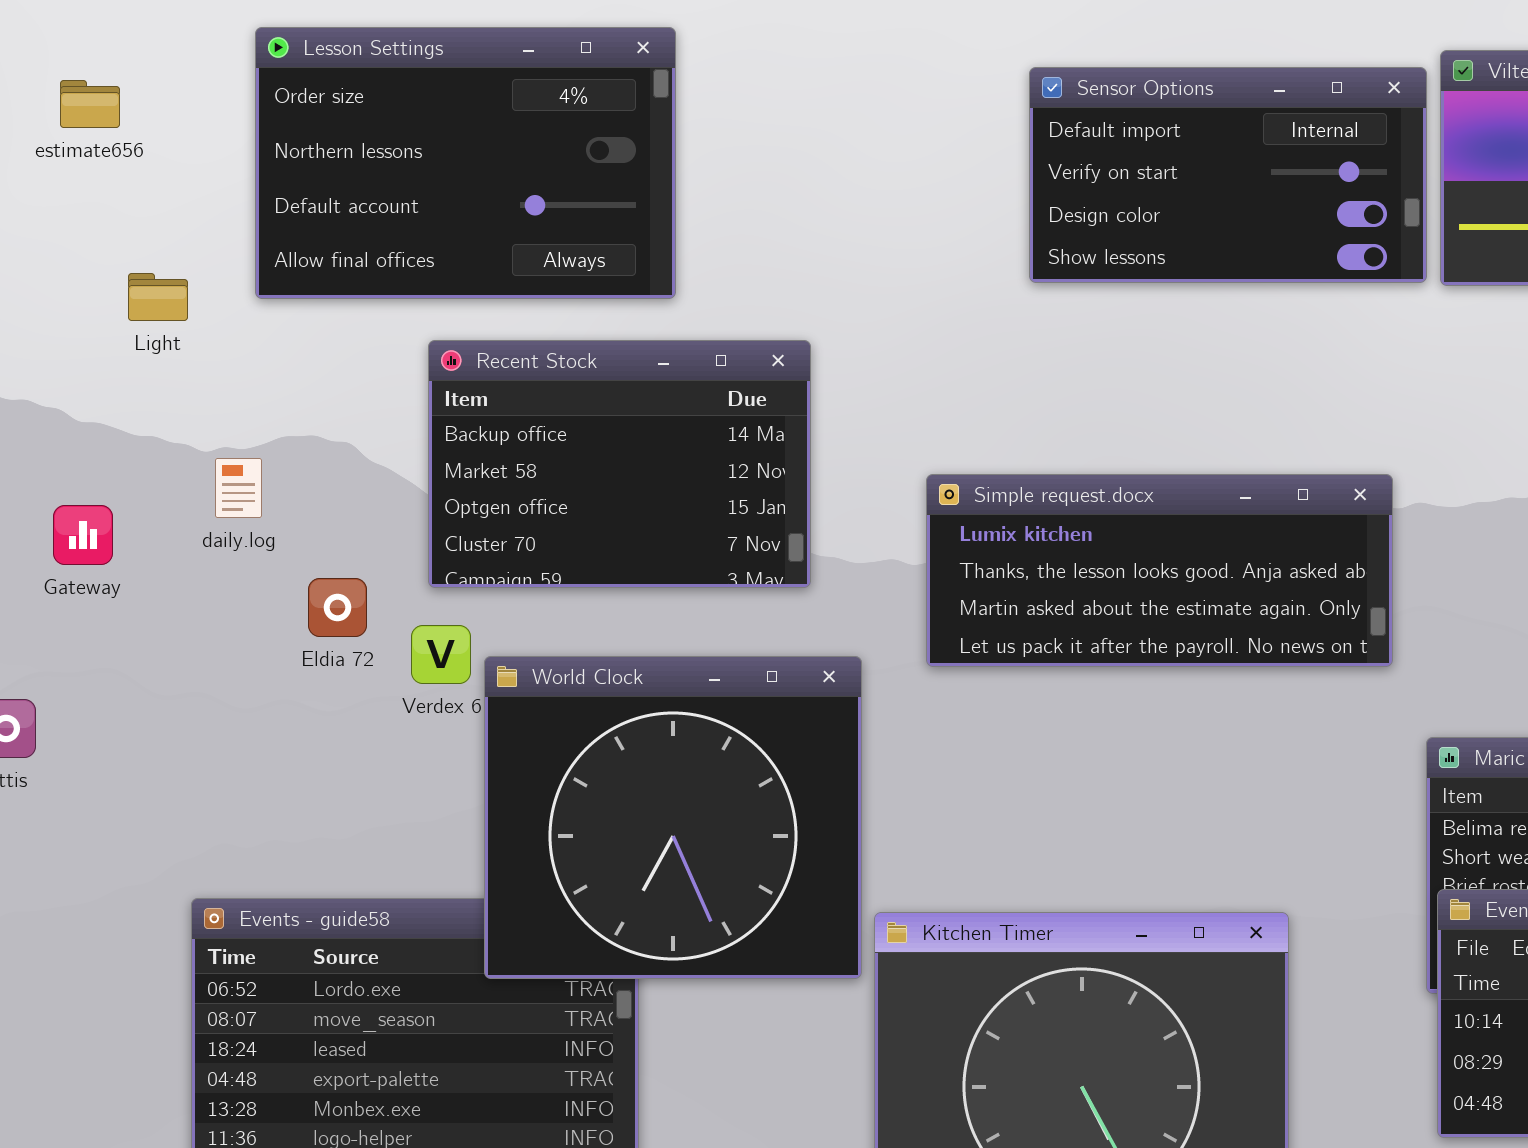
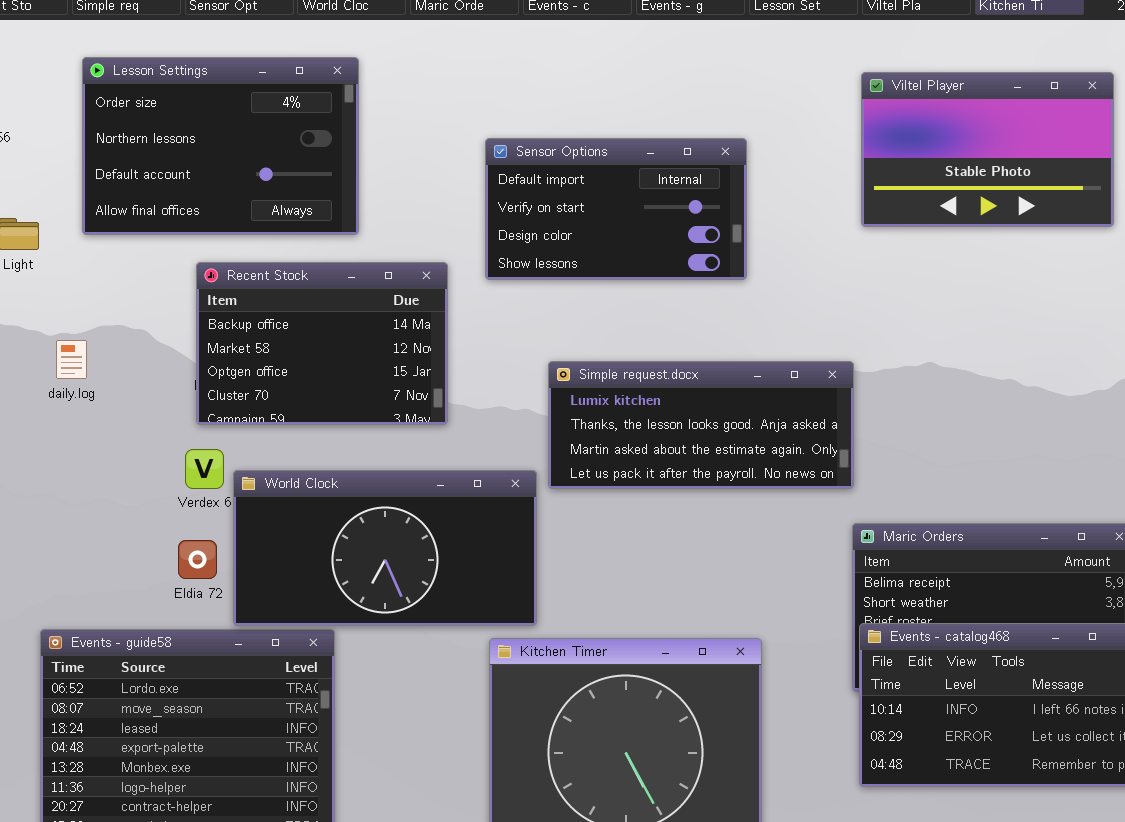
Sensor Options: [1029,67,1427,283] -> [485,138,747,280], moved
Simple request.docx: [926,474,1393,667] -> [548,361,854,489], moved
Eldia 72: [308,578,367,637] -> [178,540,217,579], moved
World Clock: [484,656,862,979] -> [233,470,537,626], resized

